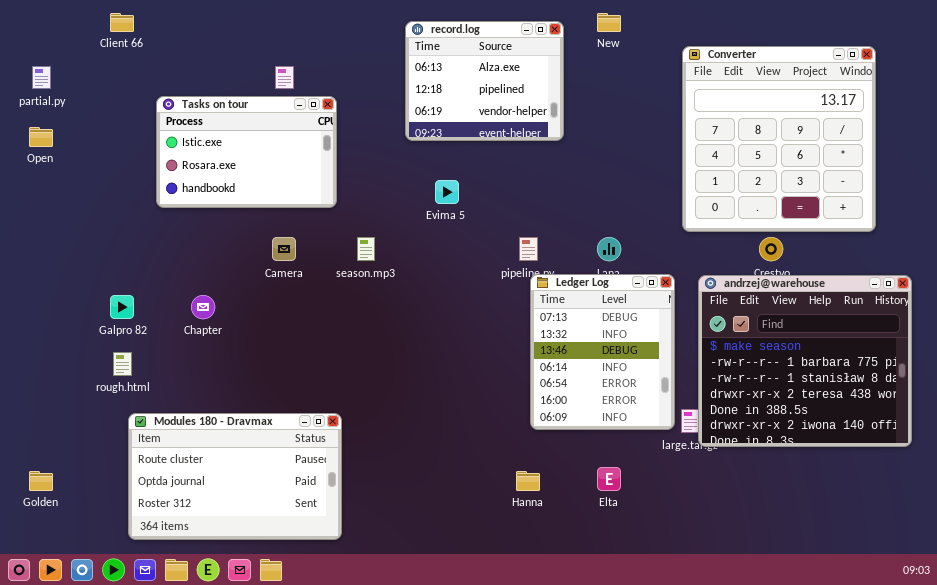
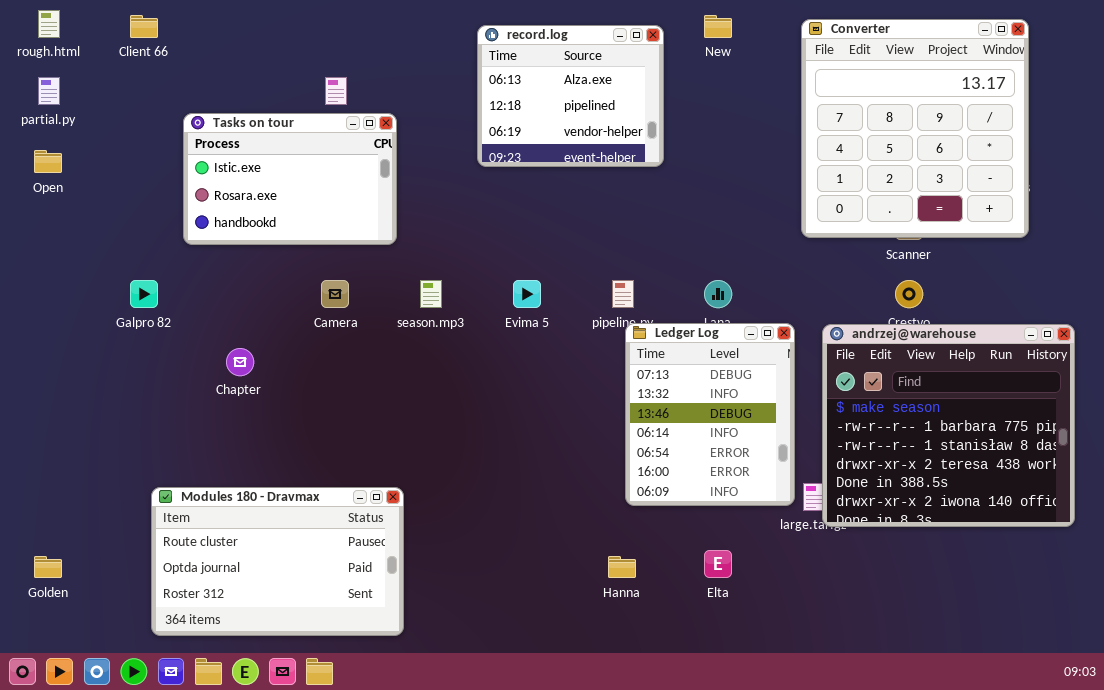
Converter: [682,46,876,232] -> [801,19,1029,238], moved
Evima 5: [435,180,459,204] -> [513,280,541,308], moved
Galpro 82: [110,295,134,319] -> [130,280,158,308], moved
rough.html: [113,352,132,376] -> [38,10,60,38], moved

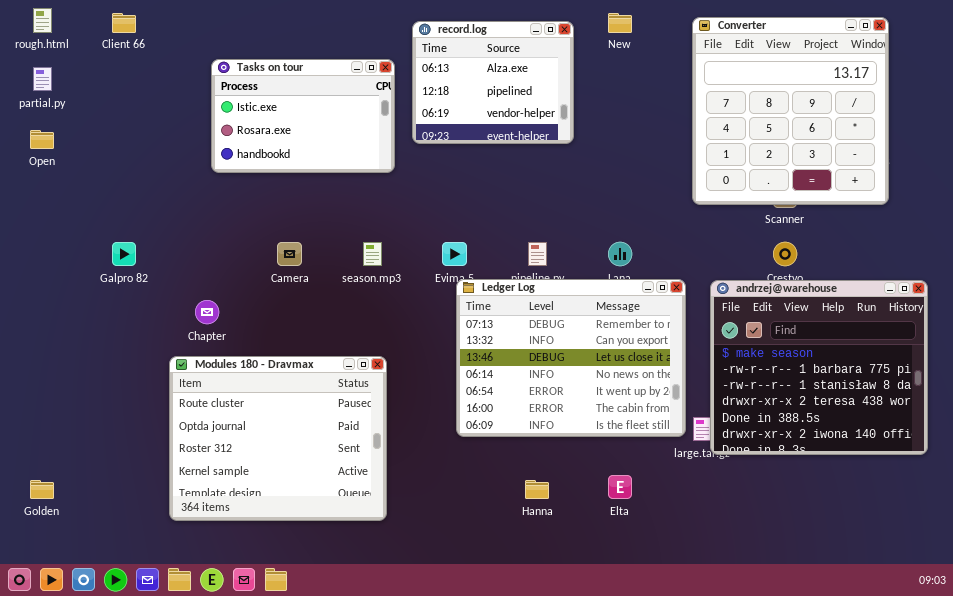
Tasks on tour: [183,113,397,245] -> [211,59,395,173], moved
Ledger Log: [625,323,795,506] -> [456,279,686,437], resized
Modules 180 - Dravmax: [151,487,404,636] -> [169,356,387,521], moved, resized

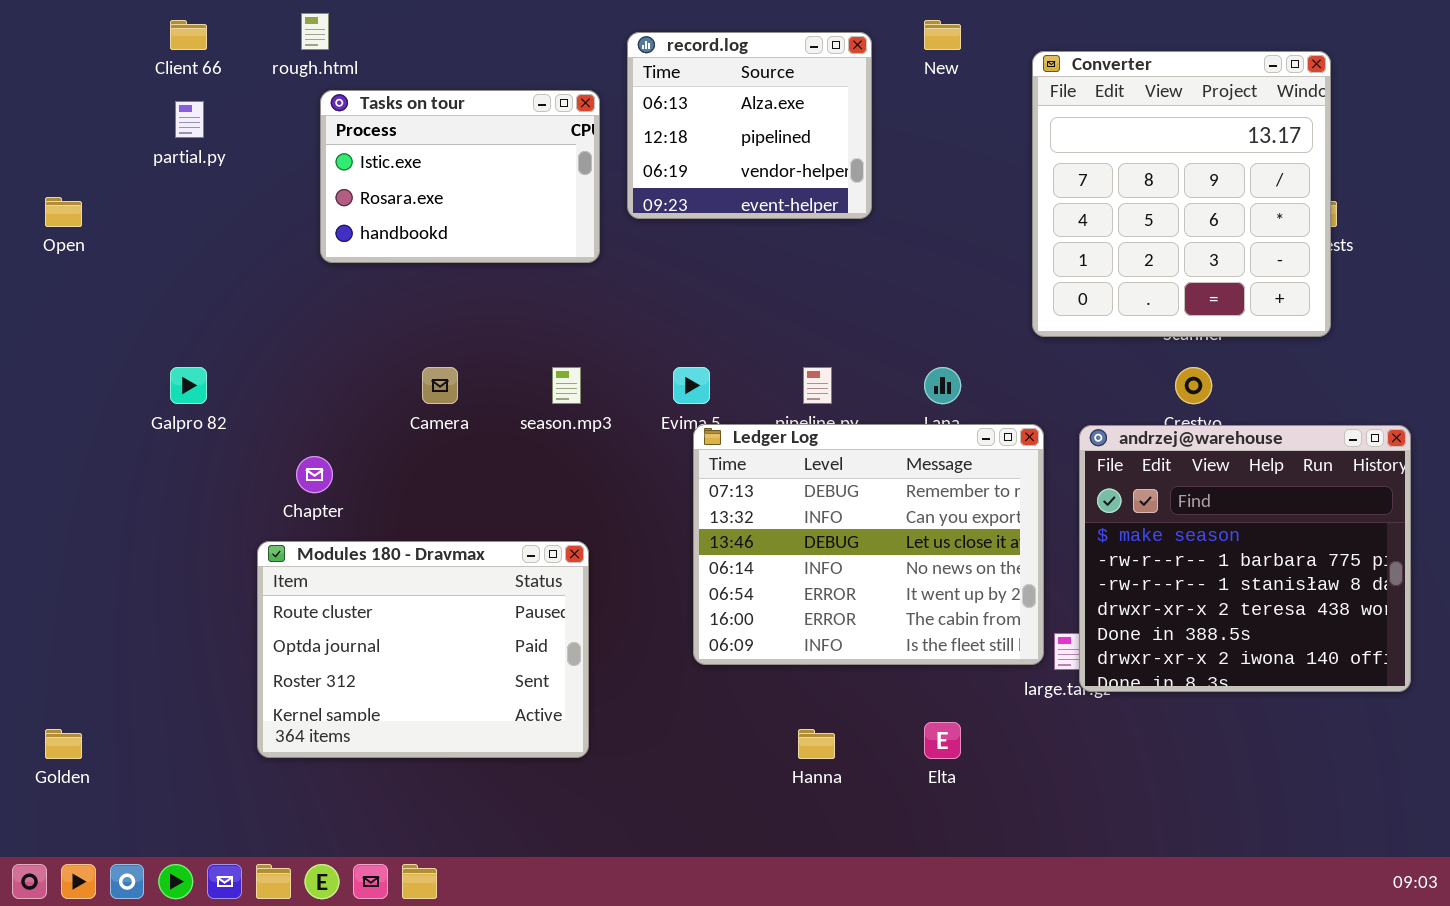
rough.html: [33,8,52,33] -> [301,13,329,50], moved
Converter: [692,17,889,205] -> [1032,51,1331,337], moved
partial.py: [33,67,52,91] -> [175,101,204,138], moved
Modules 180 - Dravmax: [169,356,387,521] -> [257,541,589,758], resized

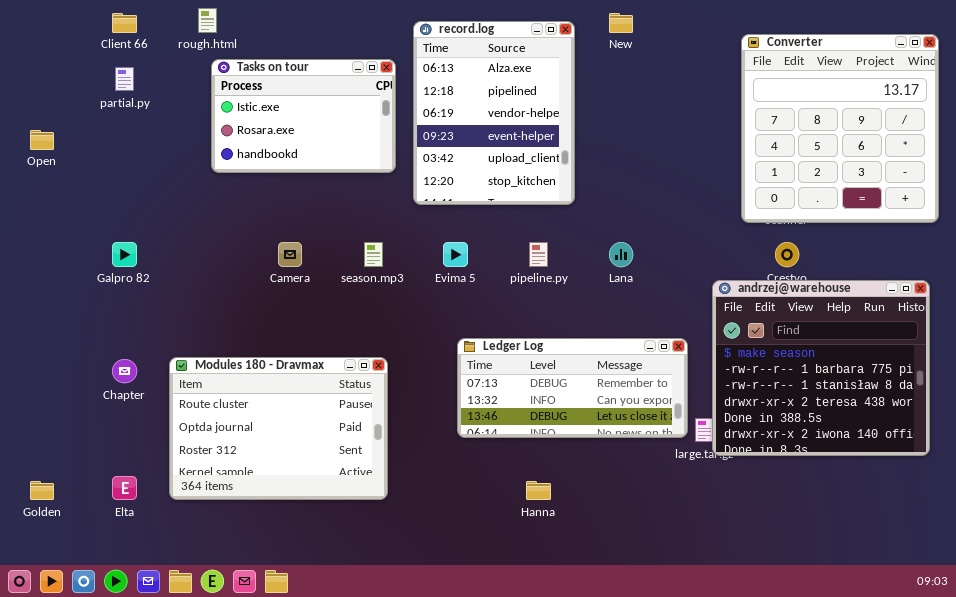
record.log: [627,32,872,219] -> [413,21,575,205], resized
Converter: [1032,51,1331,337] -> [741,34,939,223], moved
Ledger Log: [693,424,1044,665] -> [457,338,688,438], resized
Chapter: [296,456,333,493] -> [112,359,137,383], moved
Elta: [924,722,961,759] -> [112,476,137,500], moved

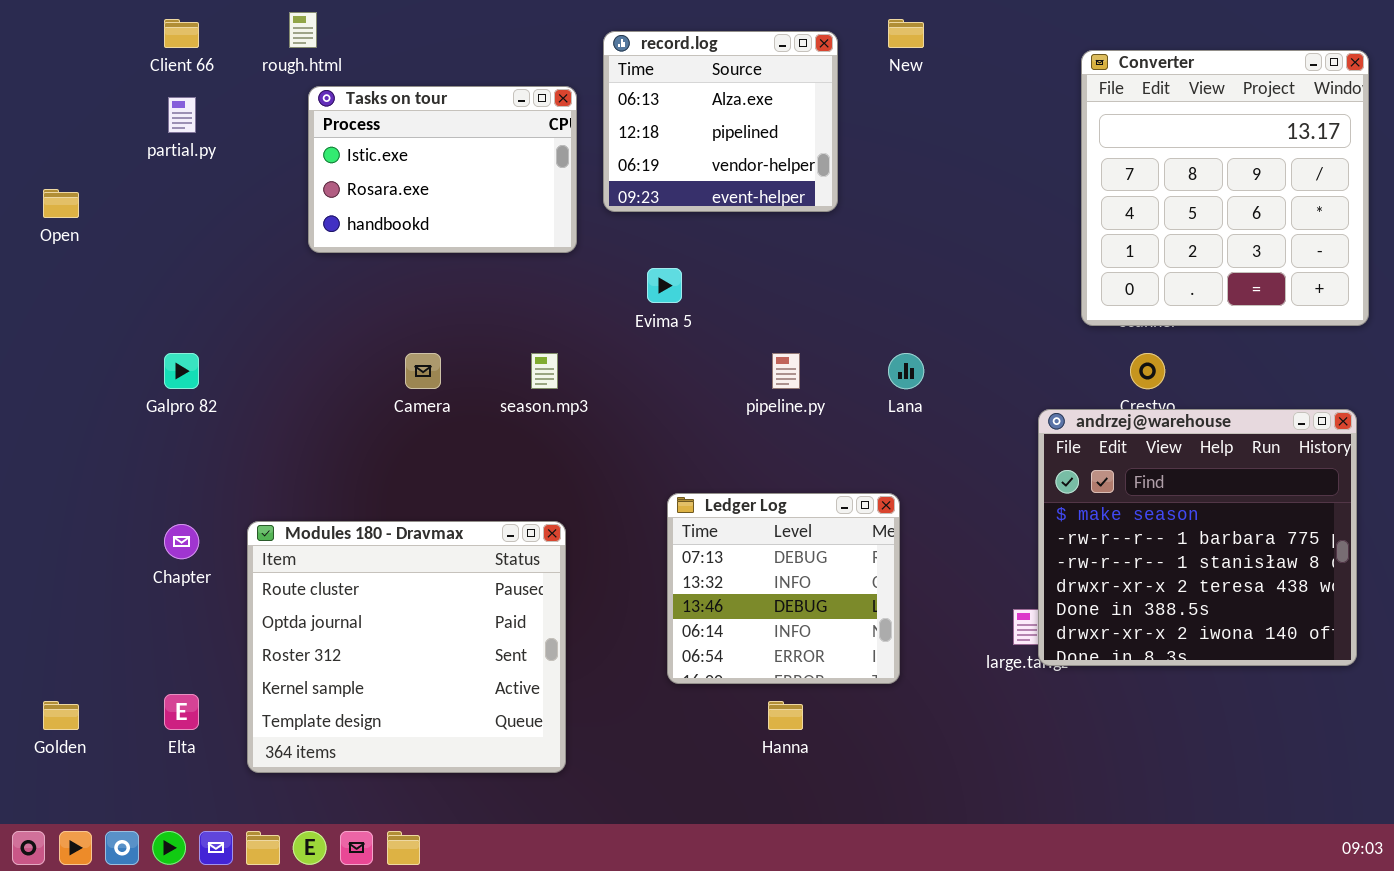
record.log: [413,21,575,205] -> [603,31,838,212], resized
Evima 5: [443,242,468,267] -> [647,268,682,303], moved
Ledger Log: [457,338,688,438] -> [667,493,900,684], resized
Modules 180 - Dravmax: [169,357,388,500] -> [247,521,566,773], resized

